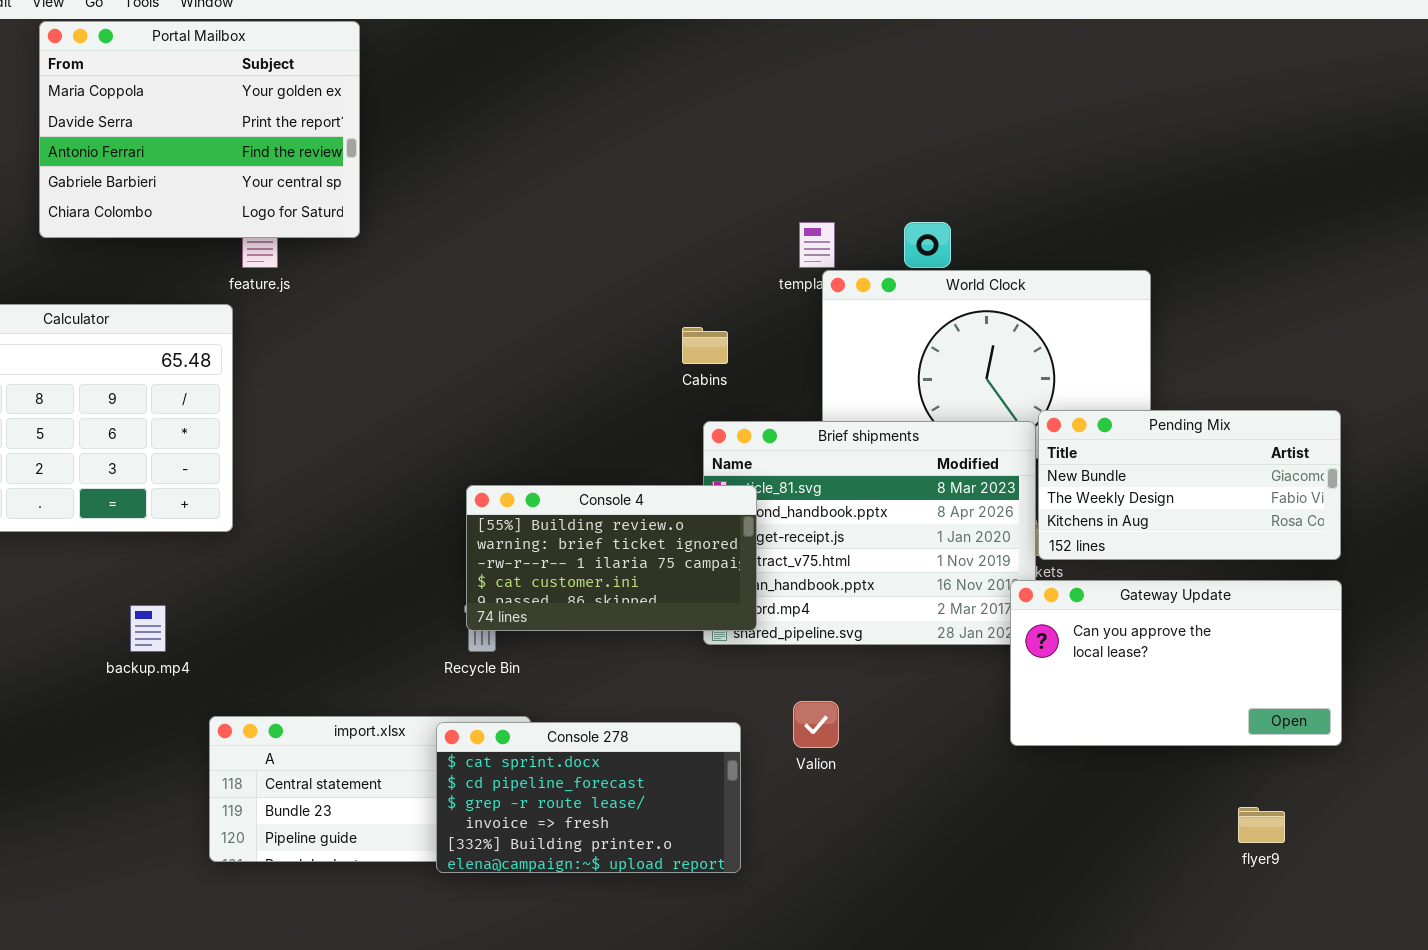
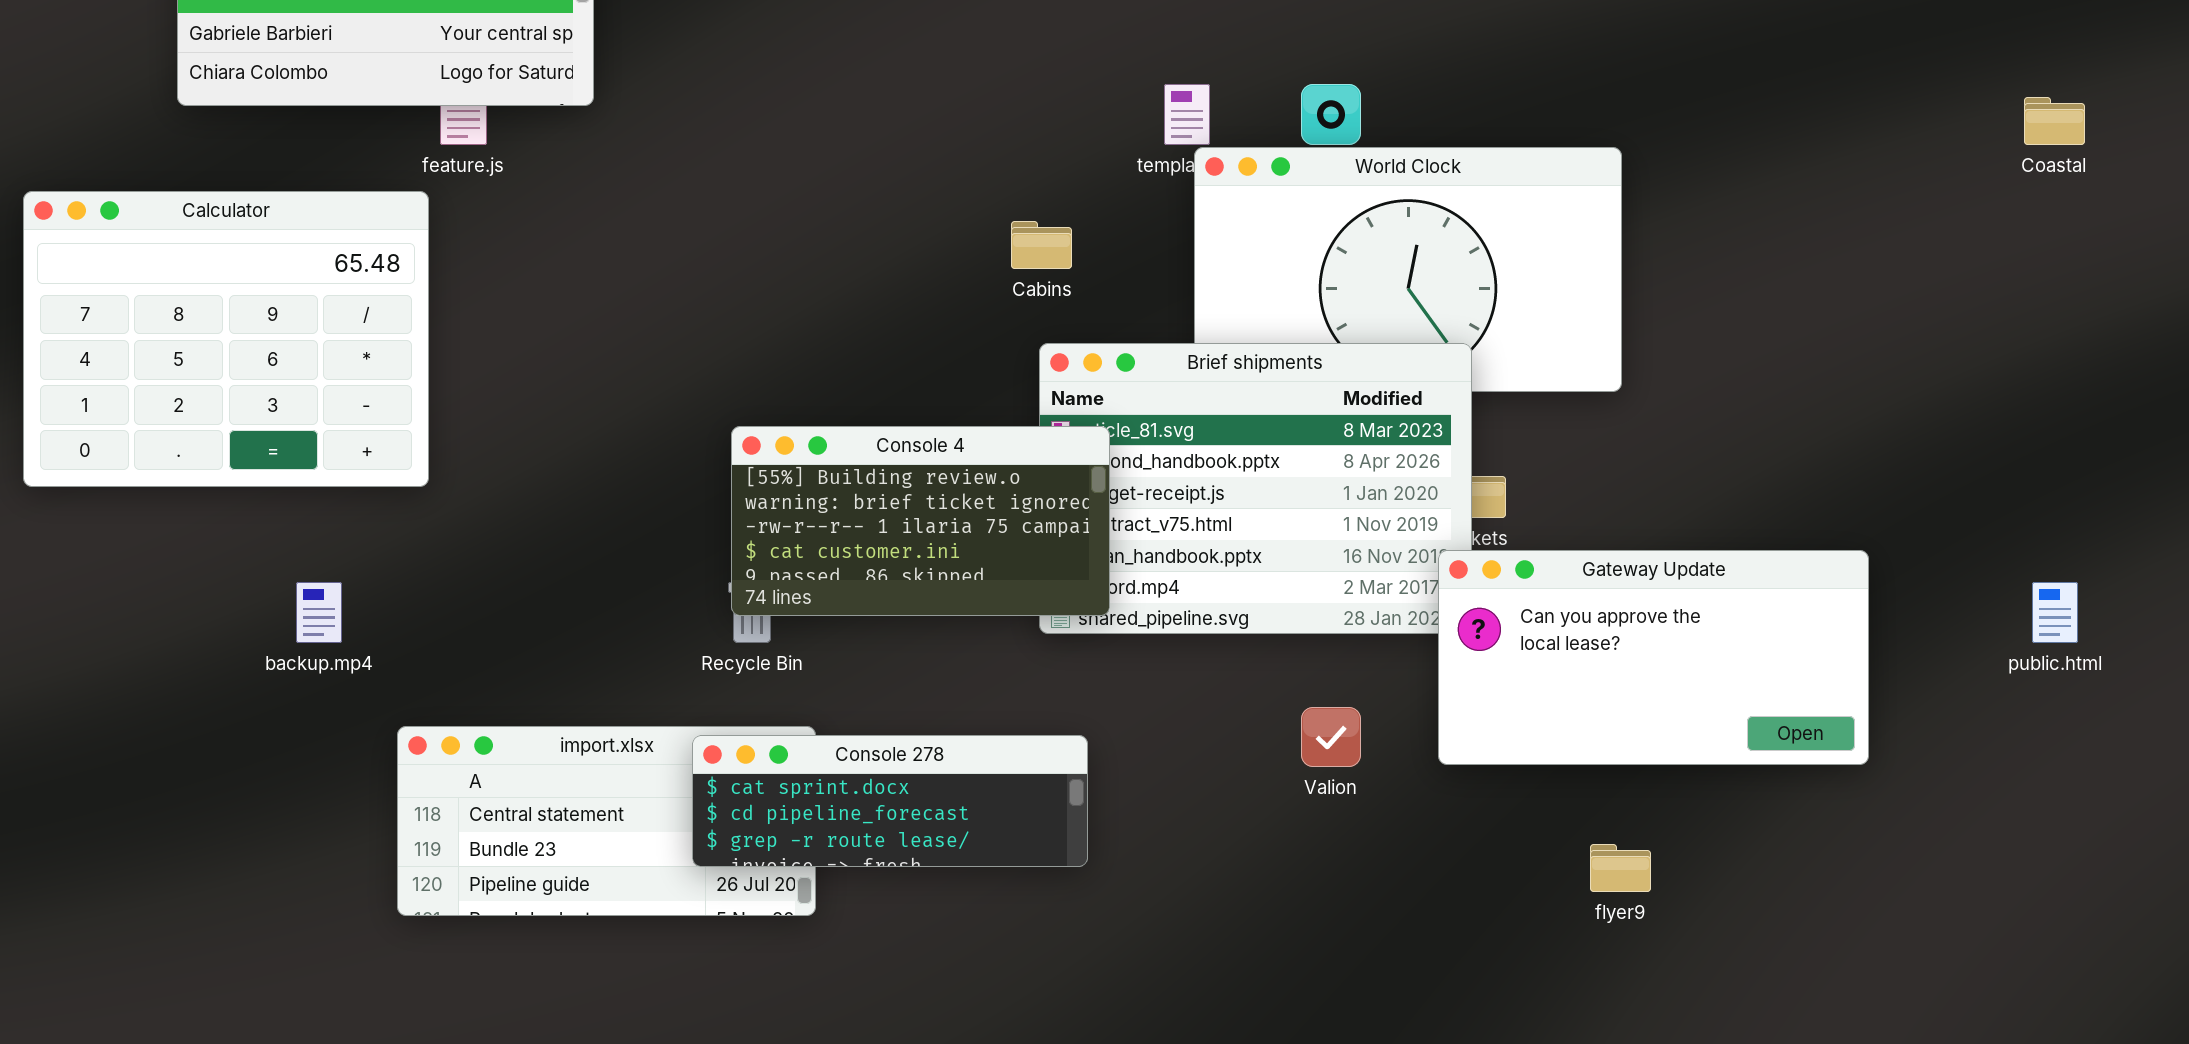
Pending Mix: [1038,410,1341,560] -> none, closed
Valion: [793,701,839,748] -> [1301,707,1361,767], moved
Console 278: [436,722,741,873] -> [692,735,1088,867], resized
flyer9: [1238,807,1285,843] -> [1590,844,1651,892], moved

